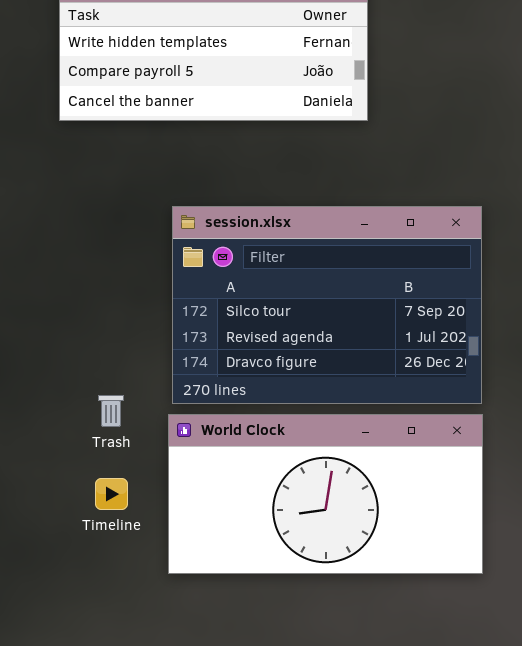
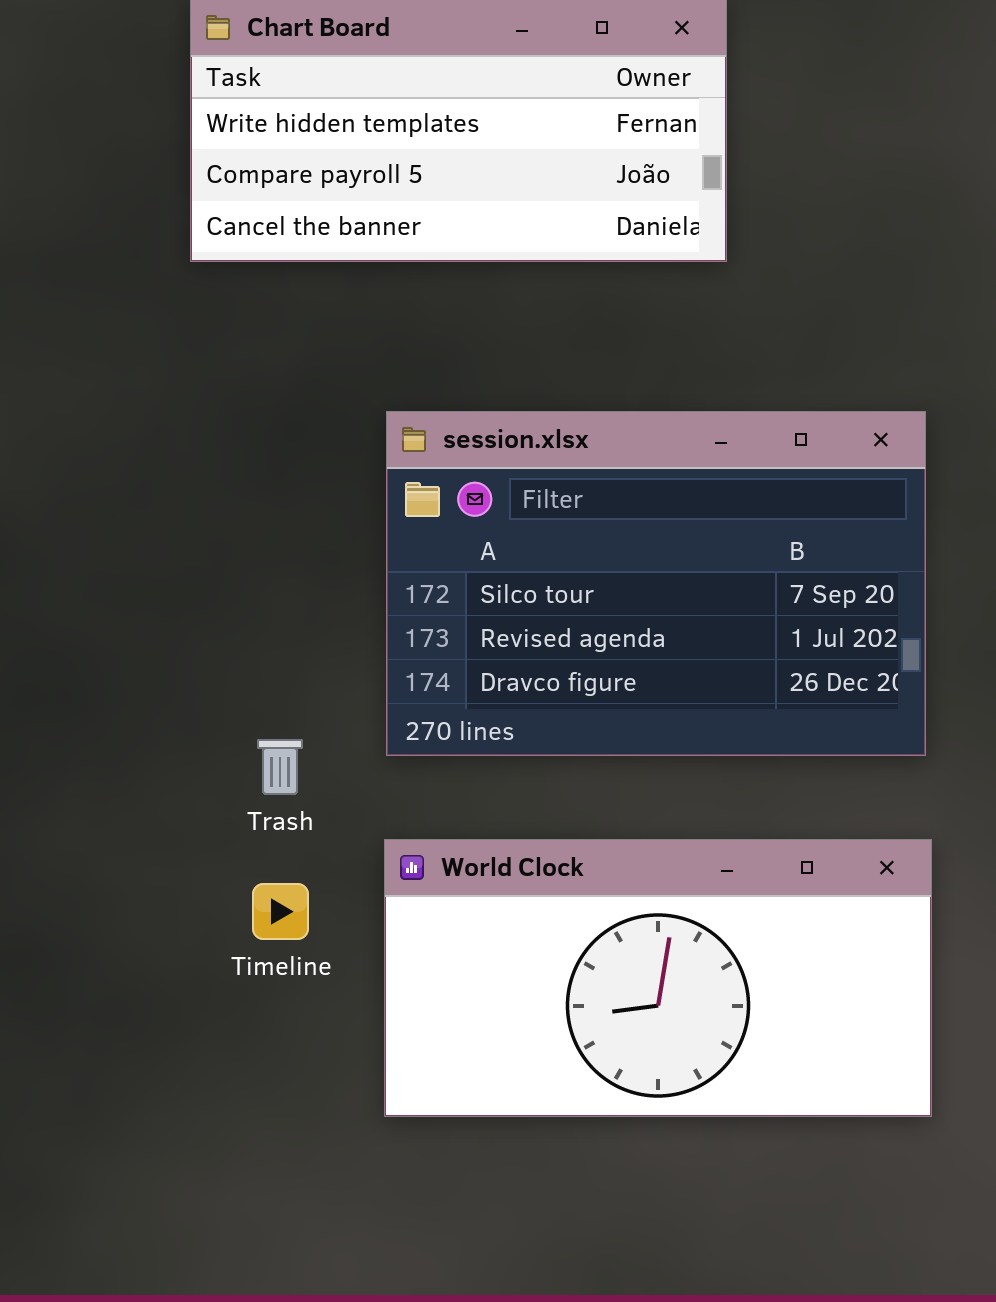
World Clock: [168,414,483,574] -> [384,839,932,1117], moved

